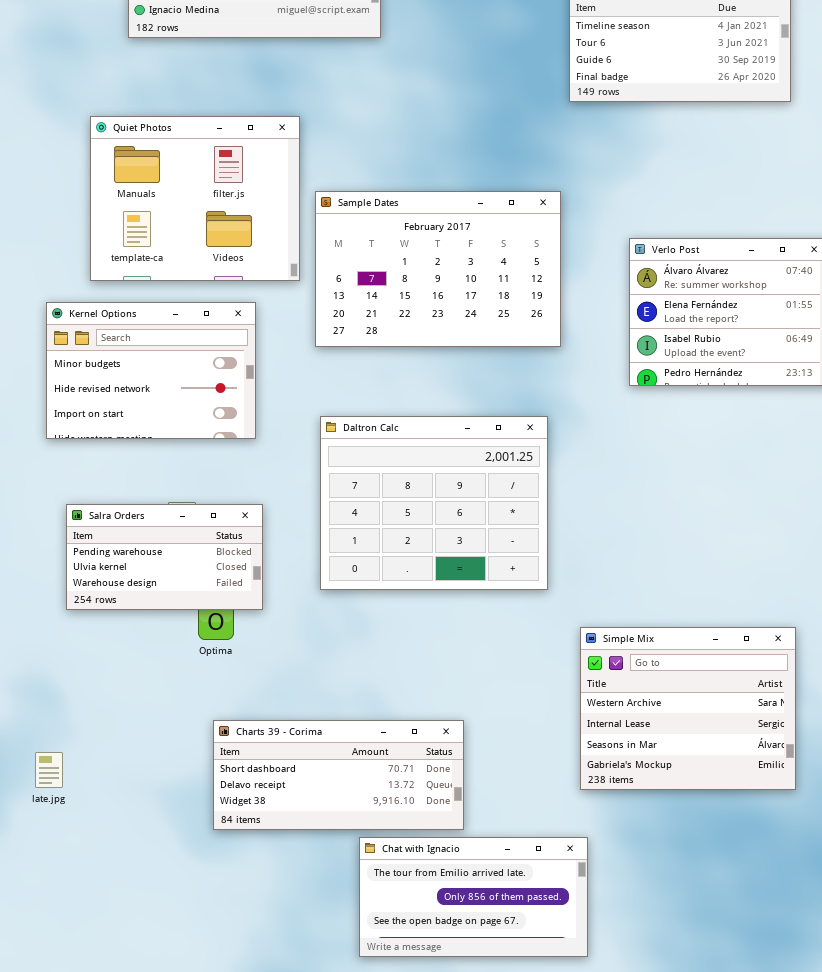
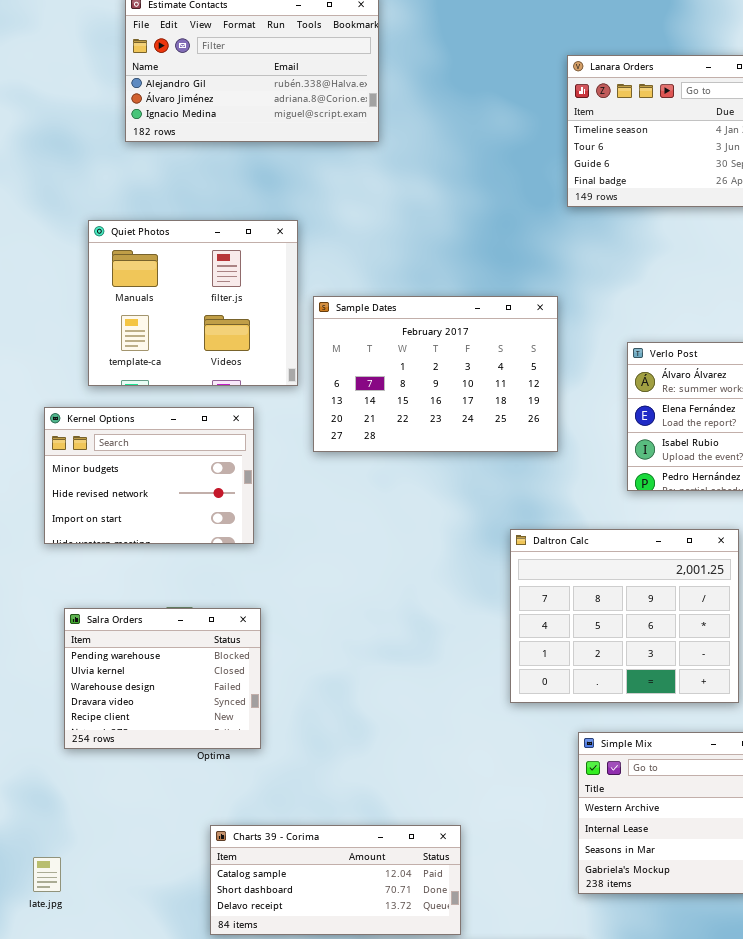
Daltron Calc: [320,416,548,590] -> [510,529,739,703], moved
Salra Orders: [66,504,263,610] -> [64,608,261,749], resized
Charts 39 - Corima: [213,720,464,830] -> [210,825,461,935], scrolled up 1 row

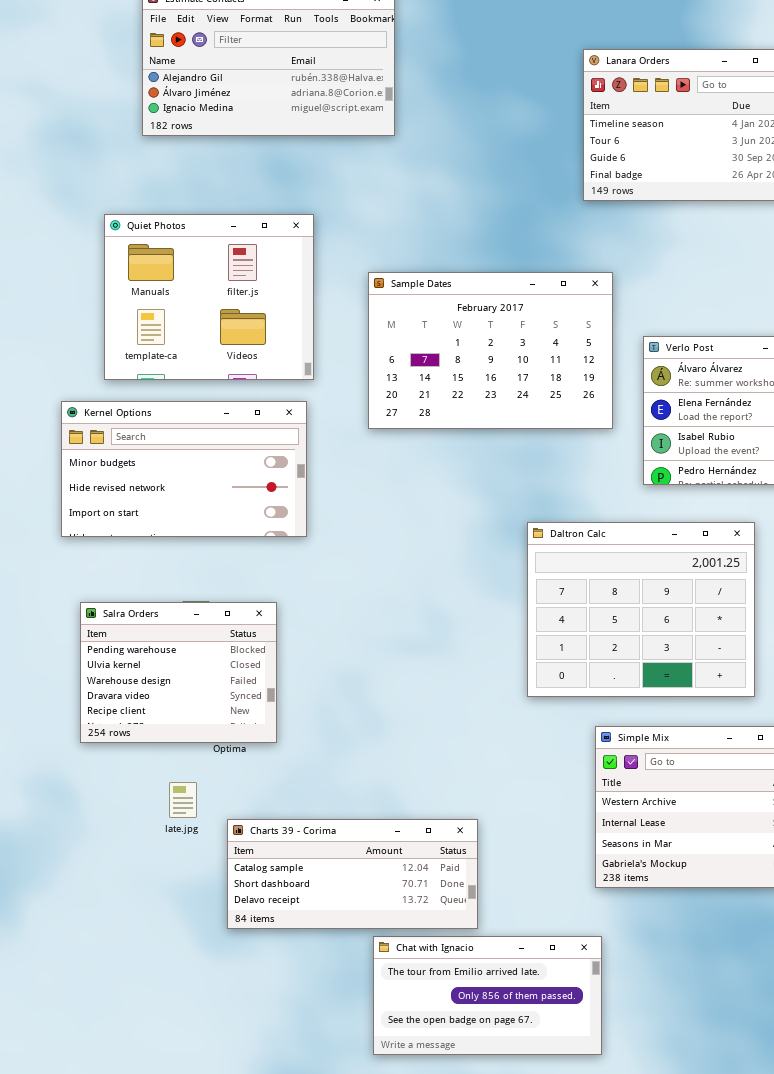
Sample Dates: [313,296,558,452] -> [368,272,613,429], moved
Kernel Options: [44,407,254,544] -> [61,401,307,537], resized
late.jpg: [33,857,61,892] -> [169,782,197,818], moved

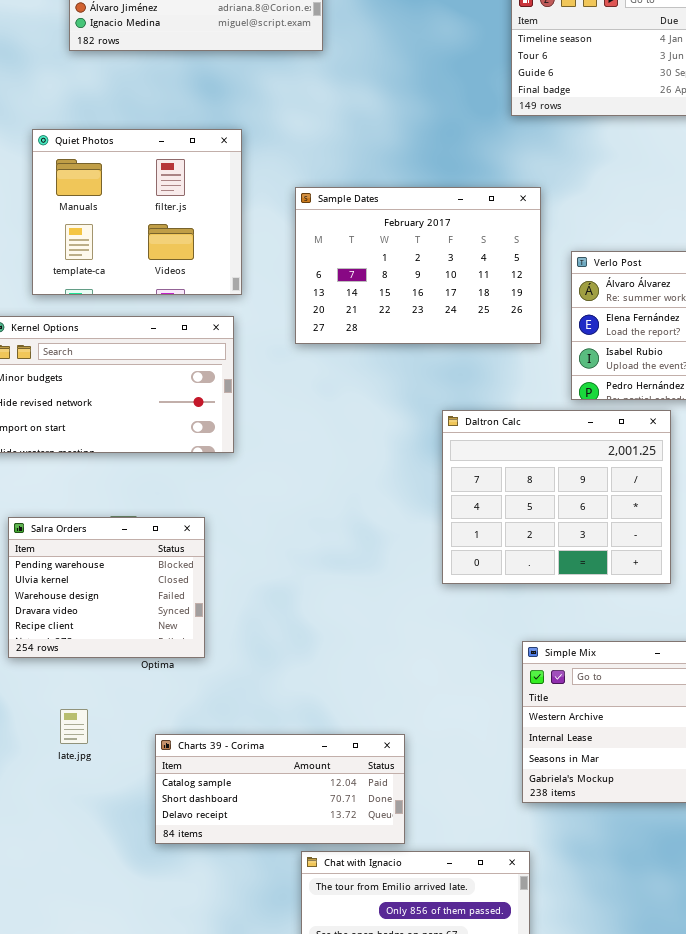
Daltron Calc: [527,522,755,697] -> [442,410,671,584], moved
late.jpg: [169,782,197,818] -> [60,709,88,744], moved

